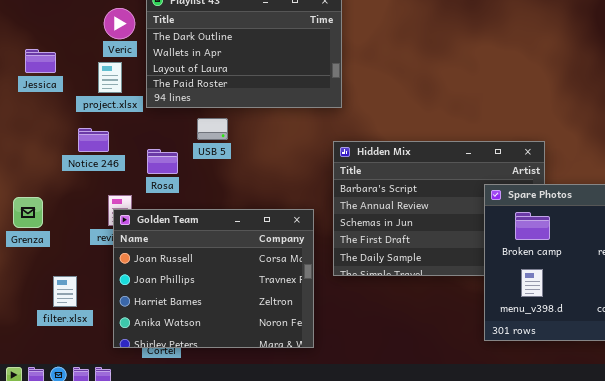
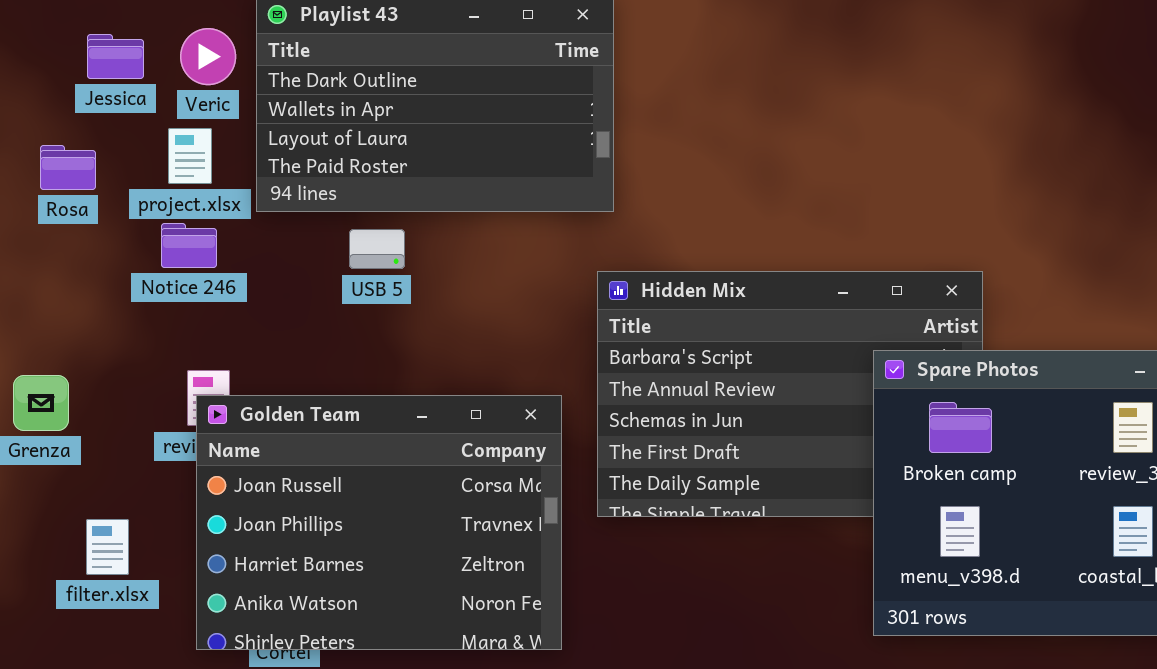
Jessica: [25,49,56,73] -> [87,34,144,79], moved
Notice 246: [78,128,109,152] -> [161,223,217,268], moved
Rosa: [147,149,178,174] -> [40,145,96,190], moved

